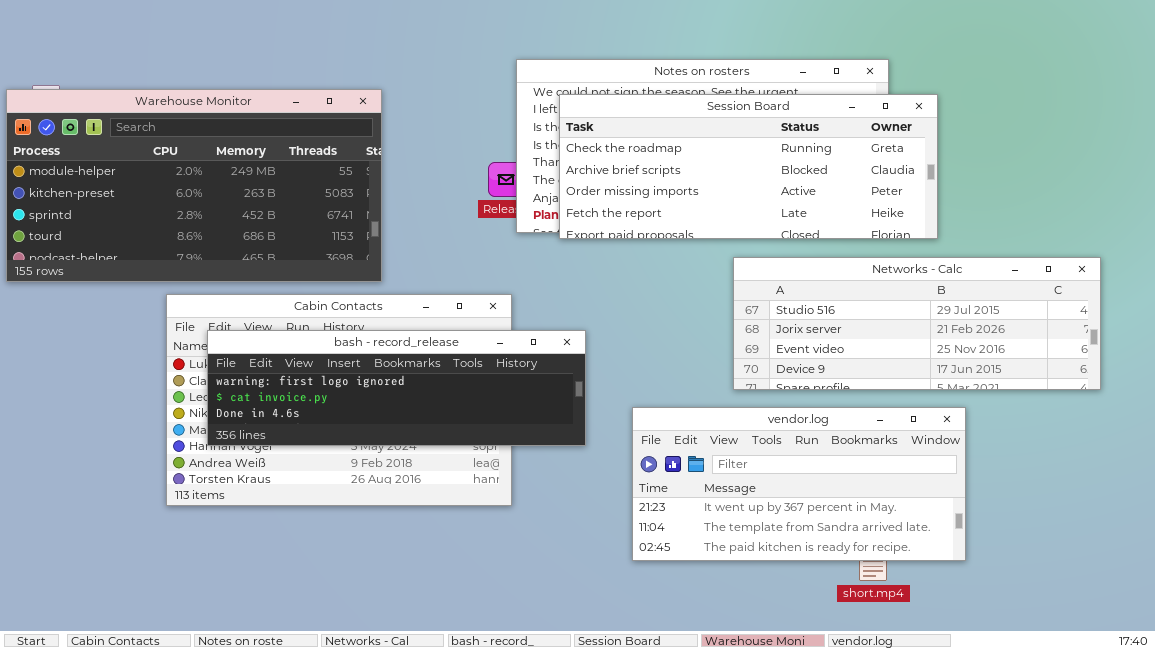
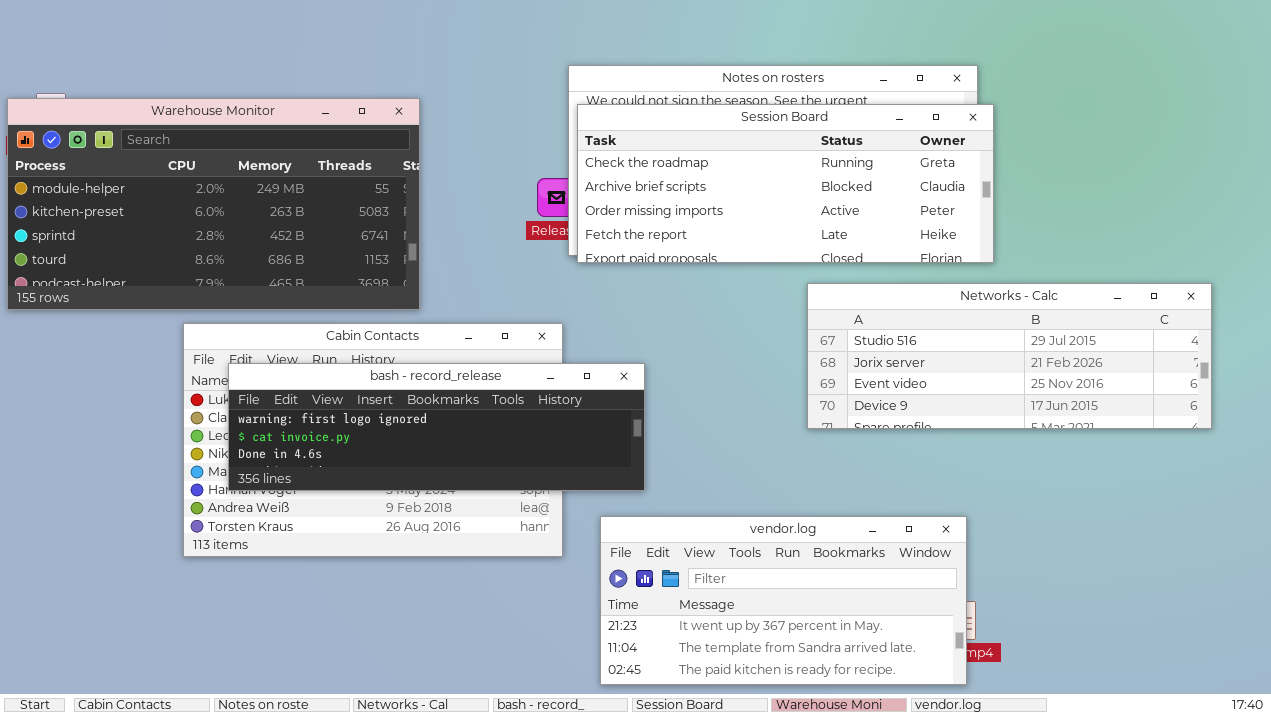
Session Board: [559,94,938,239] -> [577,104,994,263], moved
vendor.log: [632,407,966,561] -> [600,516,967,685], moved

